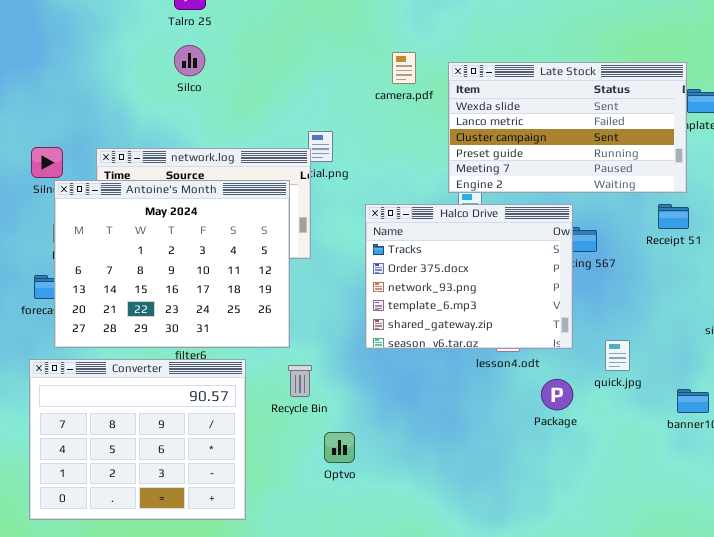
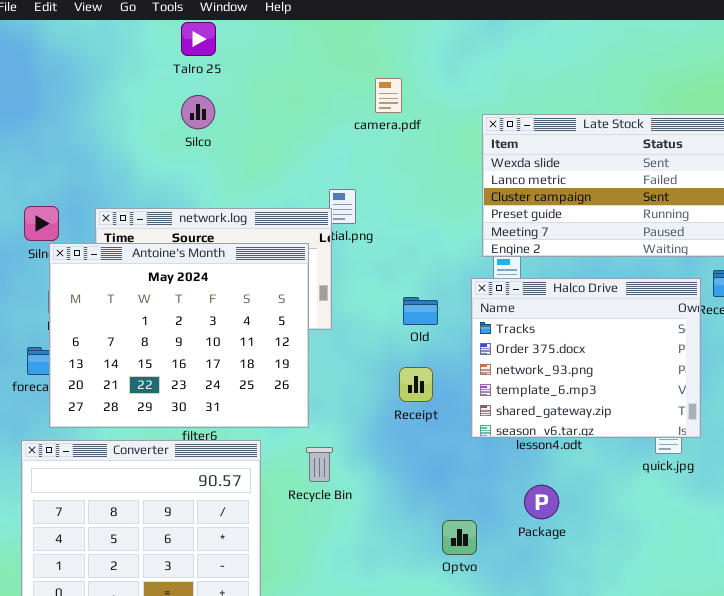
camera.pdf: [392,52,416,84] -> [375,78,402,113], moved
Halco Drive: [365,204,573,349] -> [471,278,701,438], moved
Package: [541,379,573,410] -> [524,485,559,519], moved
Optvo: [324,432,355,463] -> [442,520,477,555], moved

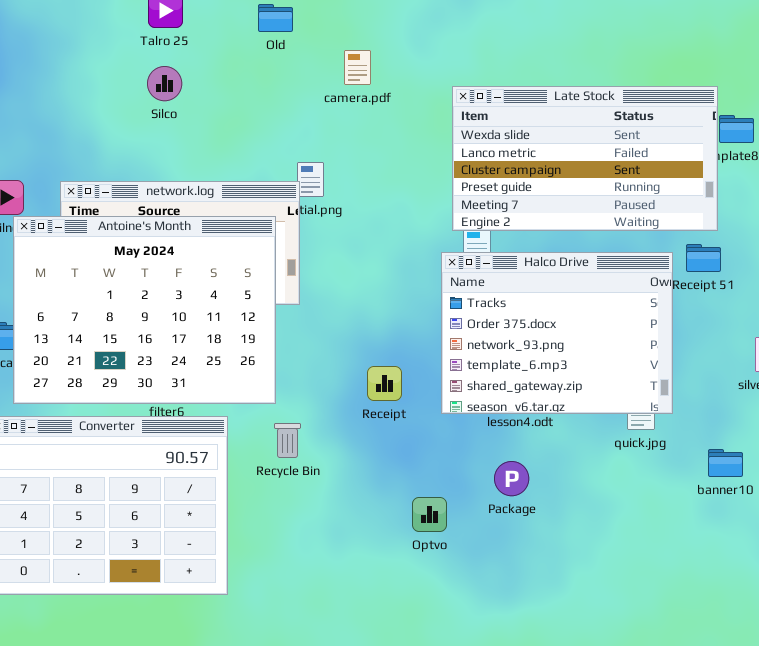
Old: [403,297,438,325] -> [258,4,293,32], moved
Receipt: [399,367,433,402] -> [367,366,402,401], moved

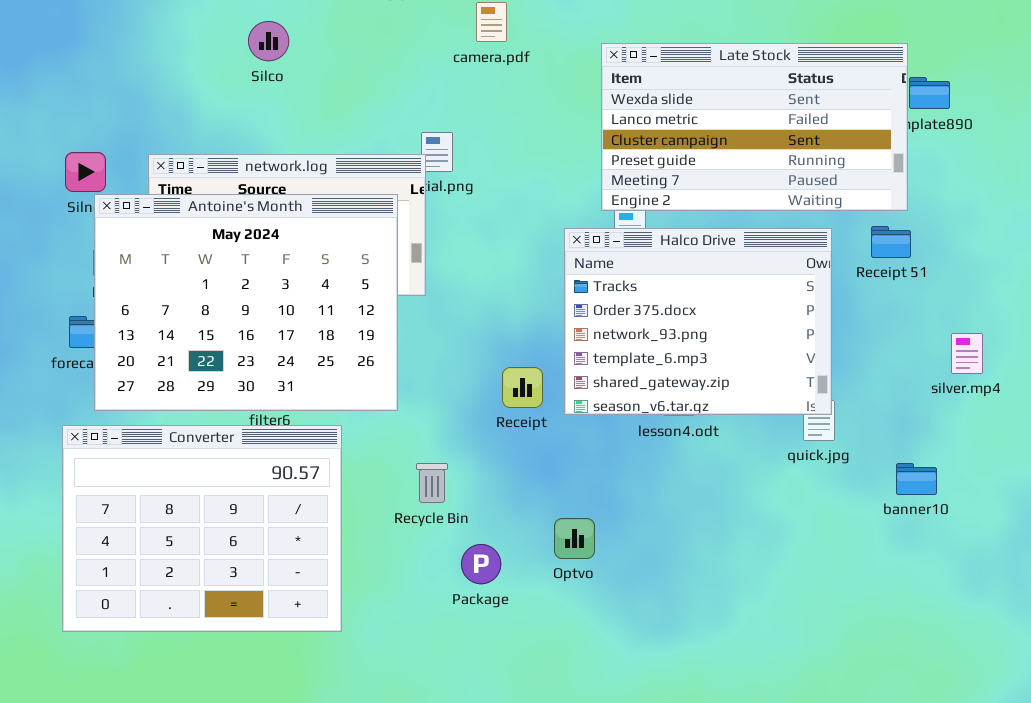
Halco Drive: [441,252,673,414] -> [564,228,832,415], moved
Recycle Bin: [274,423,301,458] -> [416,463,448,503], moved
Package: [494,461,529,496] -> [461,544,501,584], moved

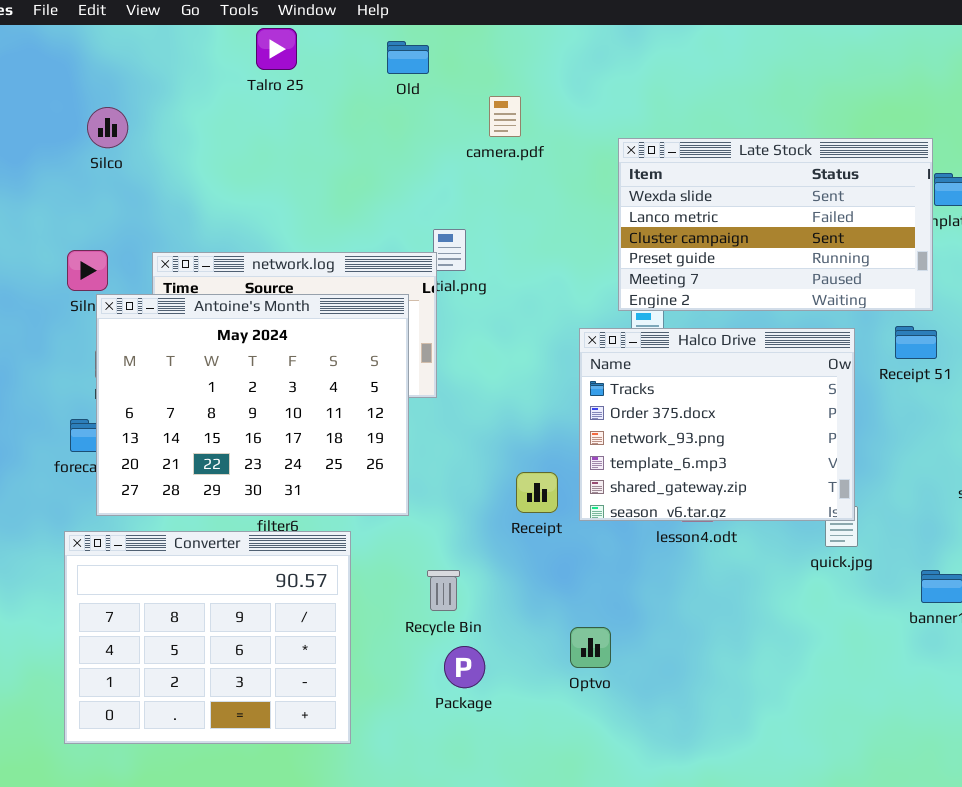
Silco: [248,21,289,61] -> [87,107,128,148], moved
Package: [461,544,501,584] -> [444,646,485,688], moved

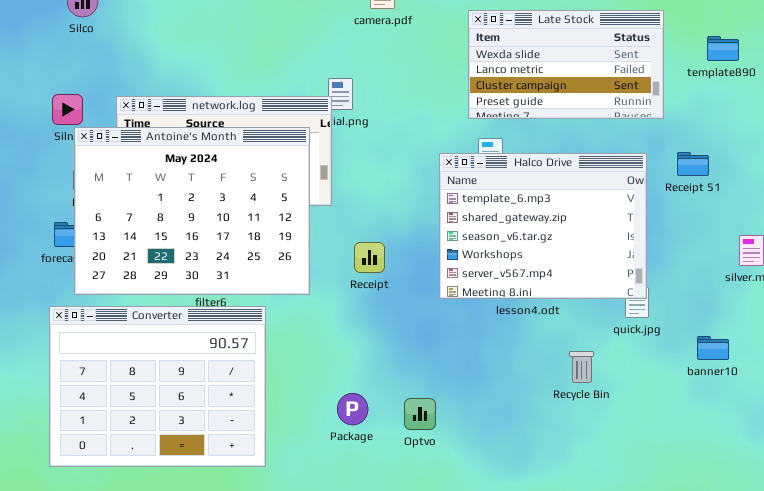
Late Stock: [618,138,933,311] -> [468,10,664,119], resized
Halco Drive: [579,328,855,521] -> [439,153,647,299], scrolled down 3 rows
Receipt: [516,472,558,513] -> [354,242,385,273], moved
Recycle Bin: [427,570,460,611] -> [569,351,594,383], moved
Optvo: [570,627,611,668] -> [404,398,436,430], moved

